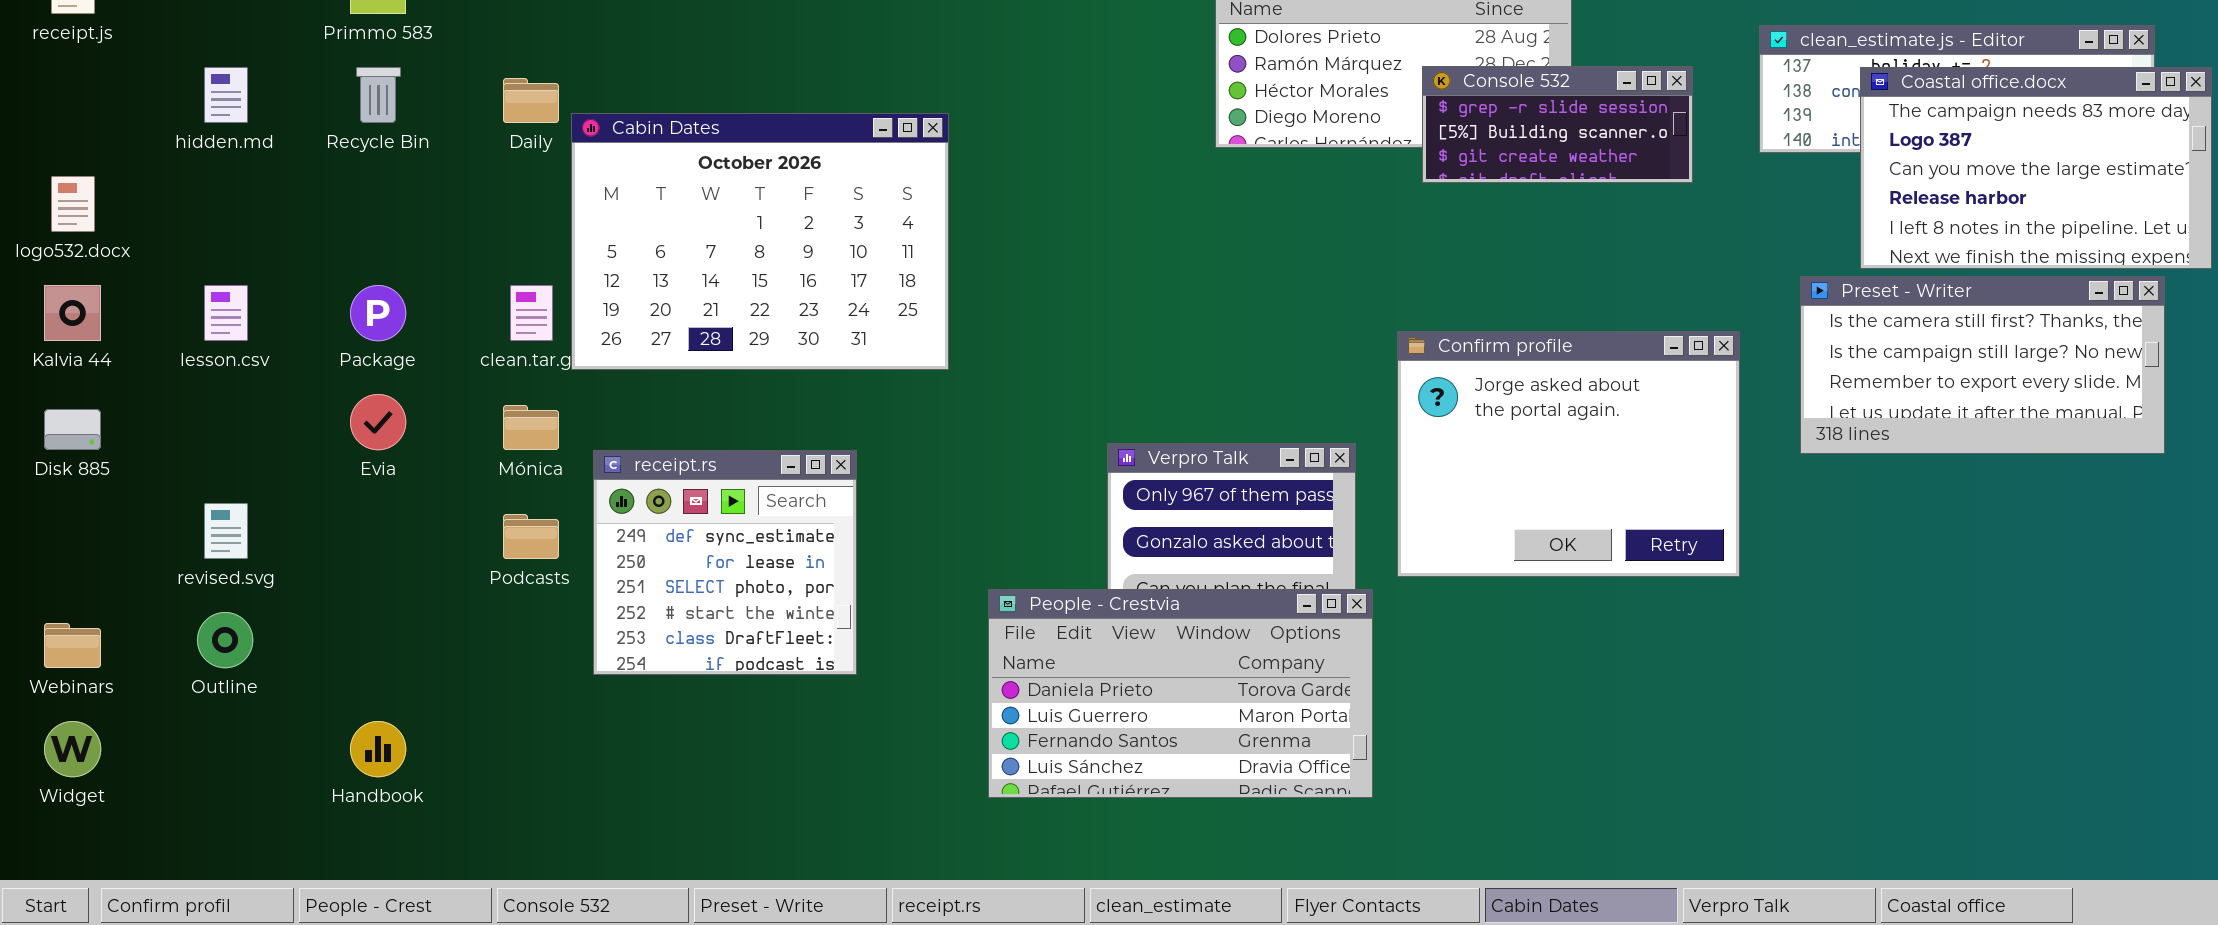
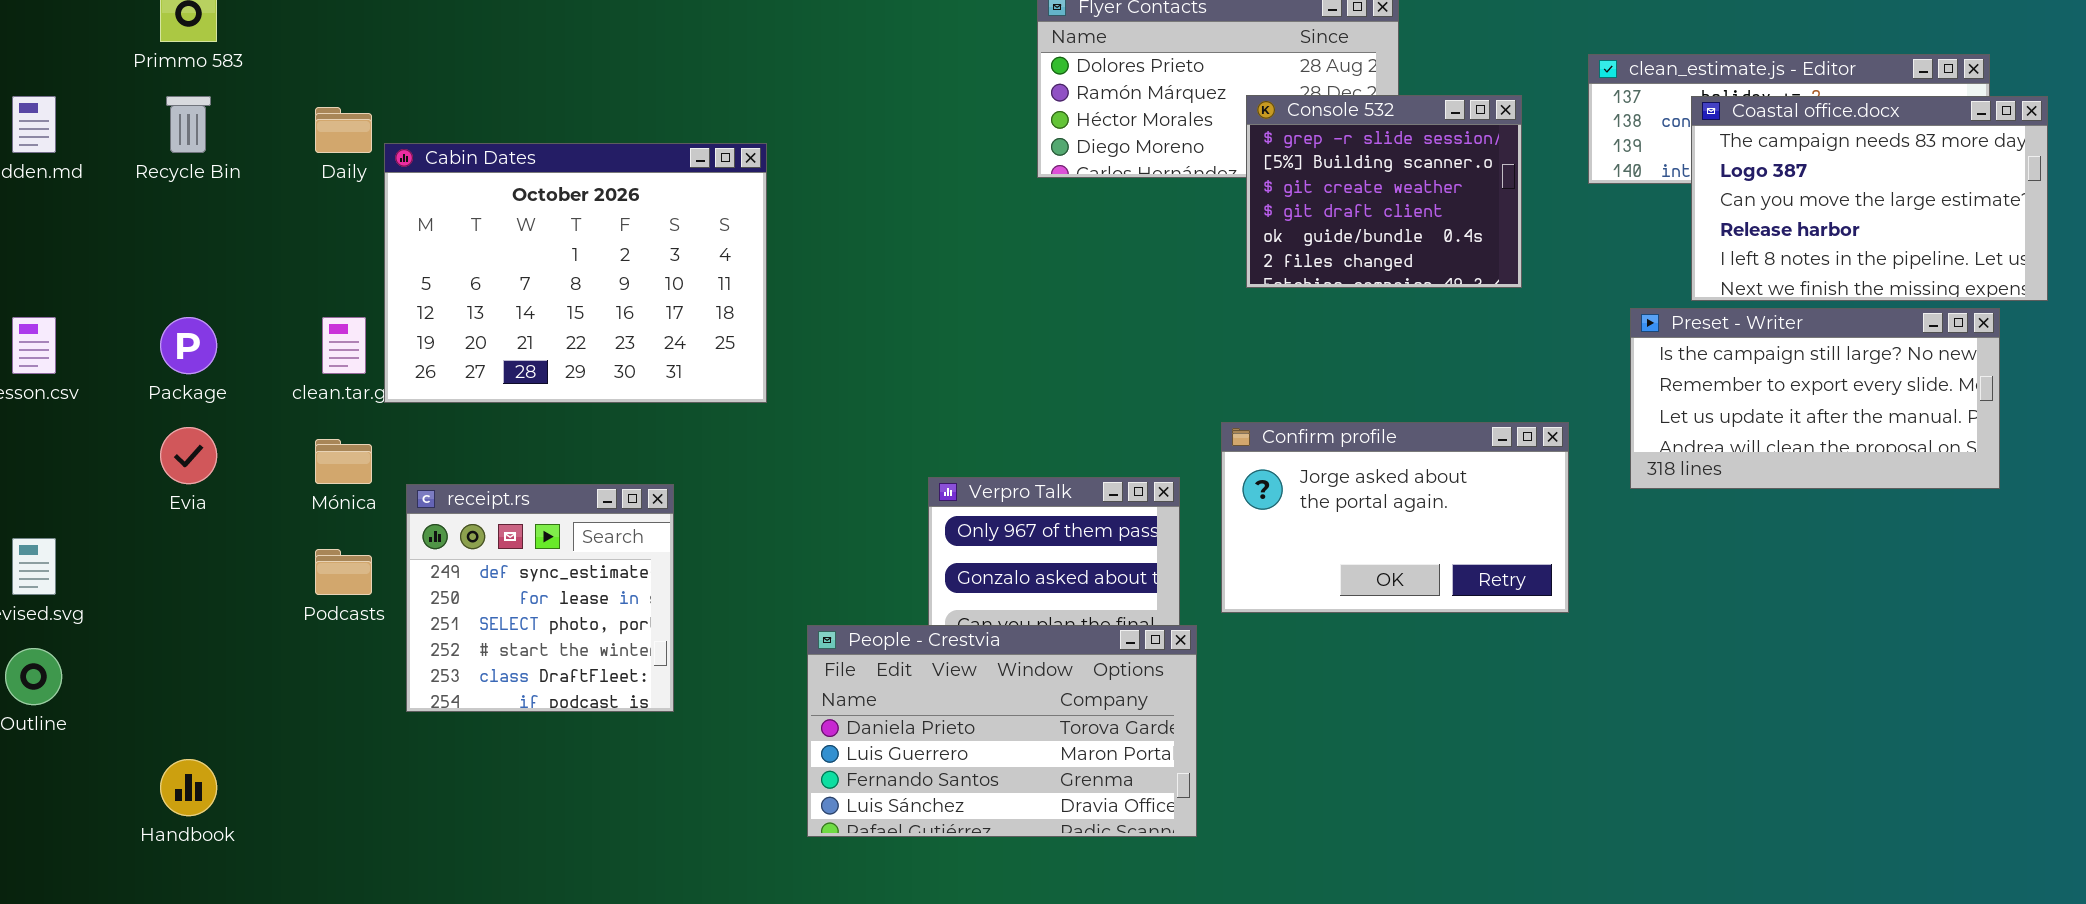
Console 532: [1422,66,1693,183] -> [1246,95,1522,288], resized
Preset - Writer: [1800,276,2165,454] -> [1630,308,2000,489], scrolled down 1 row
Confirm profile: [1397,331,1740,577] -> [1221,422,1569,613], resized

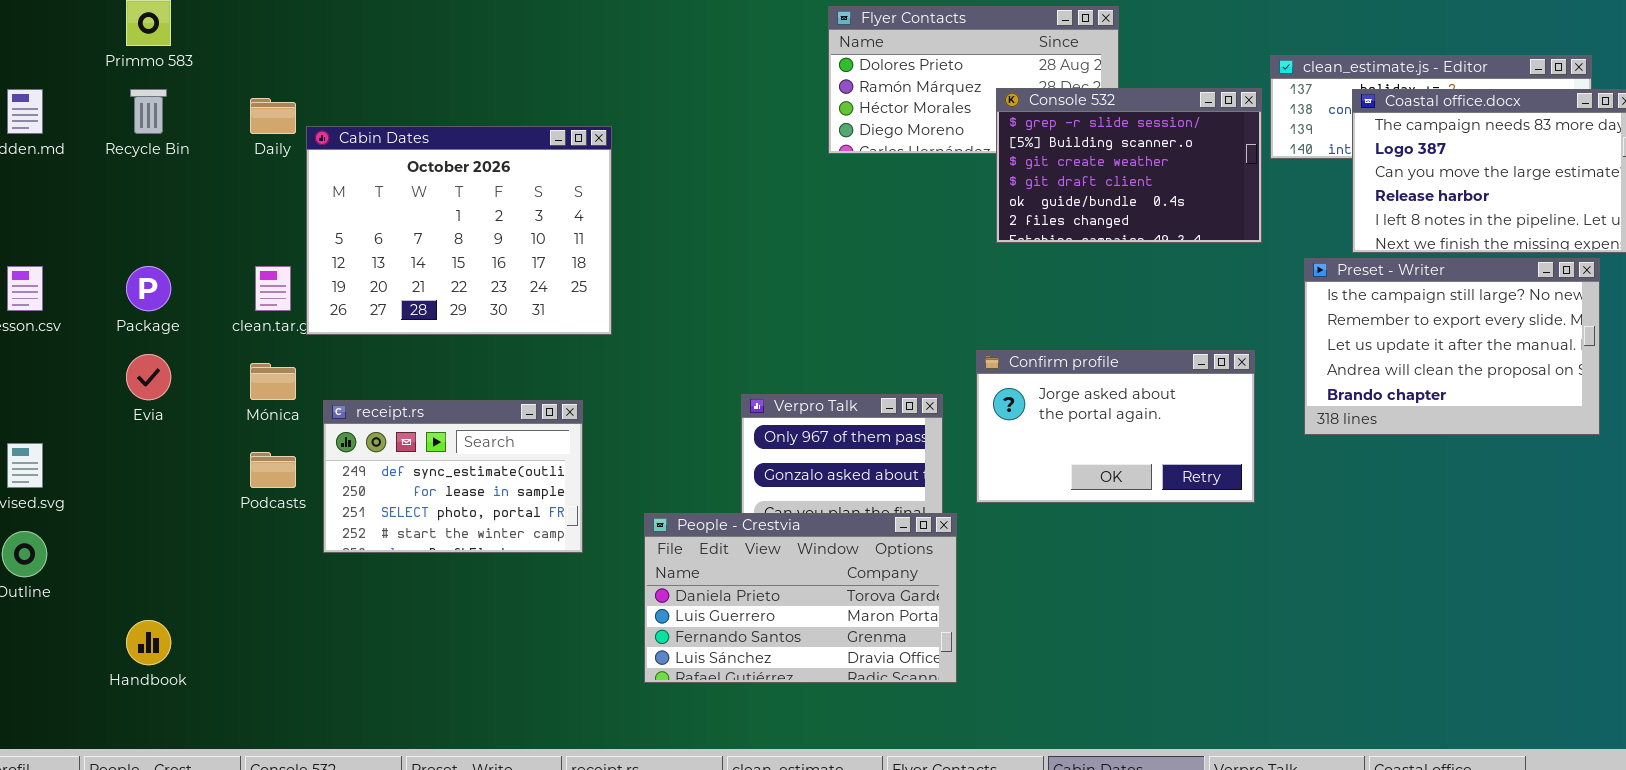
Console 532: [1246,95,1522,288] -> [996,88,1262,243], resized
Preset - Writer: [1630,308,2000,489] -> [1304,258,1600,435], resized
receipt.rs: [406,484,674,712] -> [323,400,583,553], resized

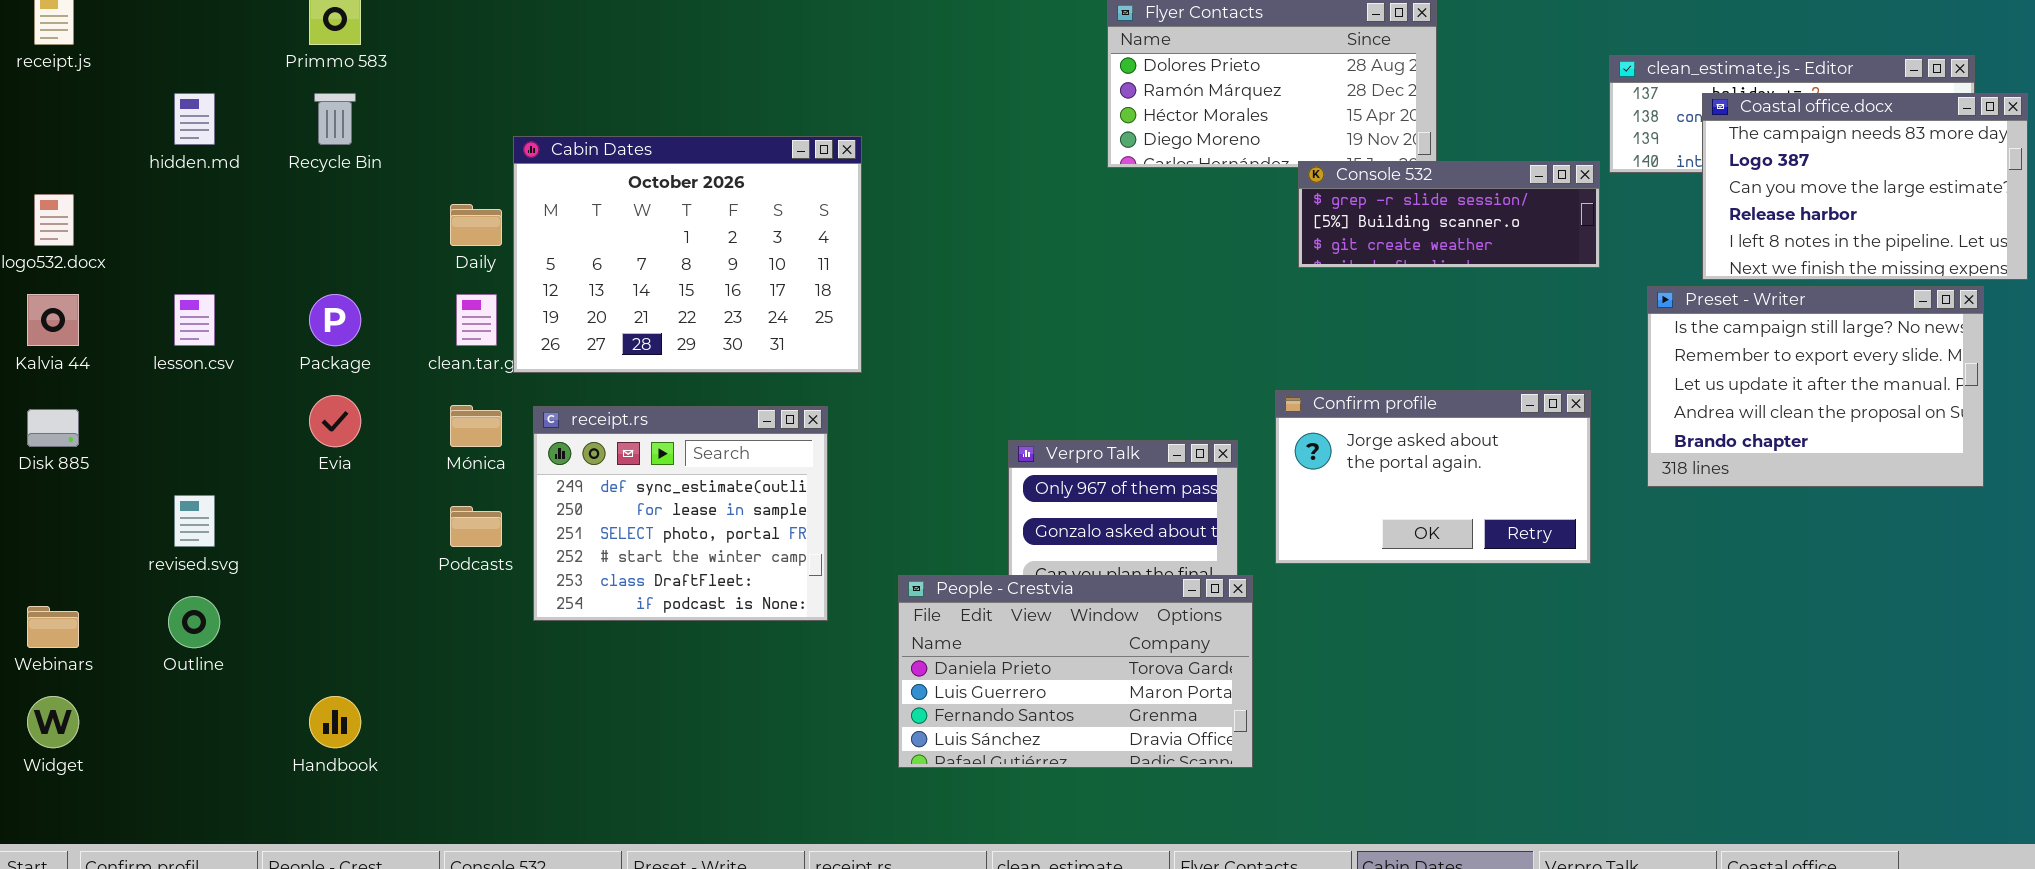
Console 532: [996,88,1262,243] -> [1298,161,1600,268], resized
Daily: [250,98,296,134] -> [450,204,502,246], moved
receipt.rs: [323,400,583,553] -> [533,406,828,621], resized

